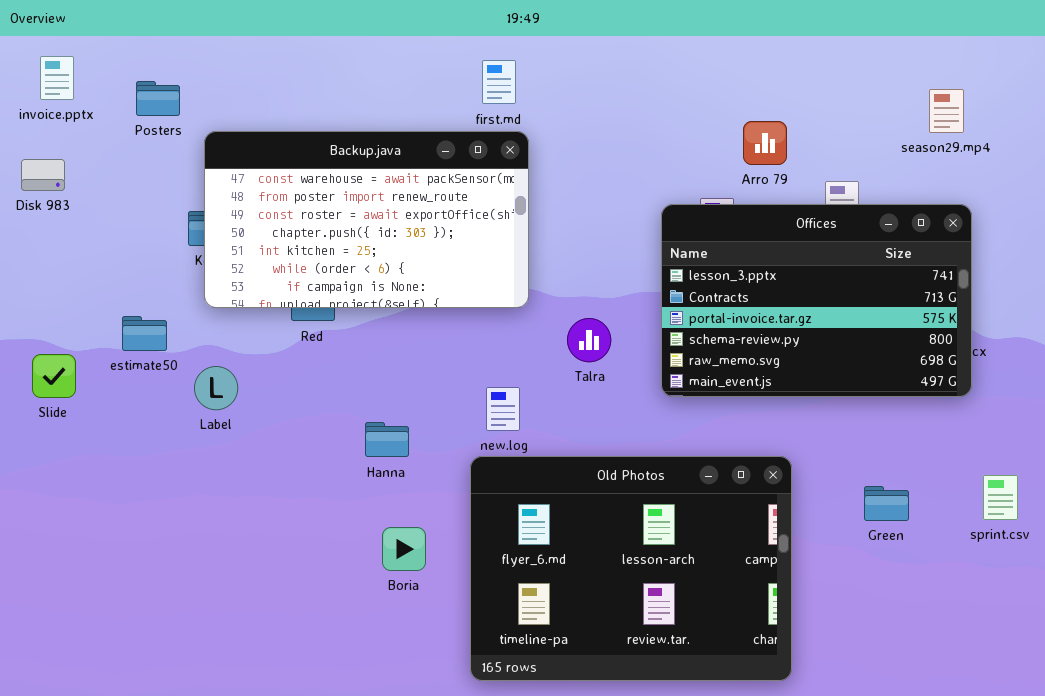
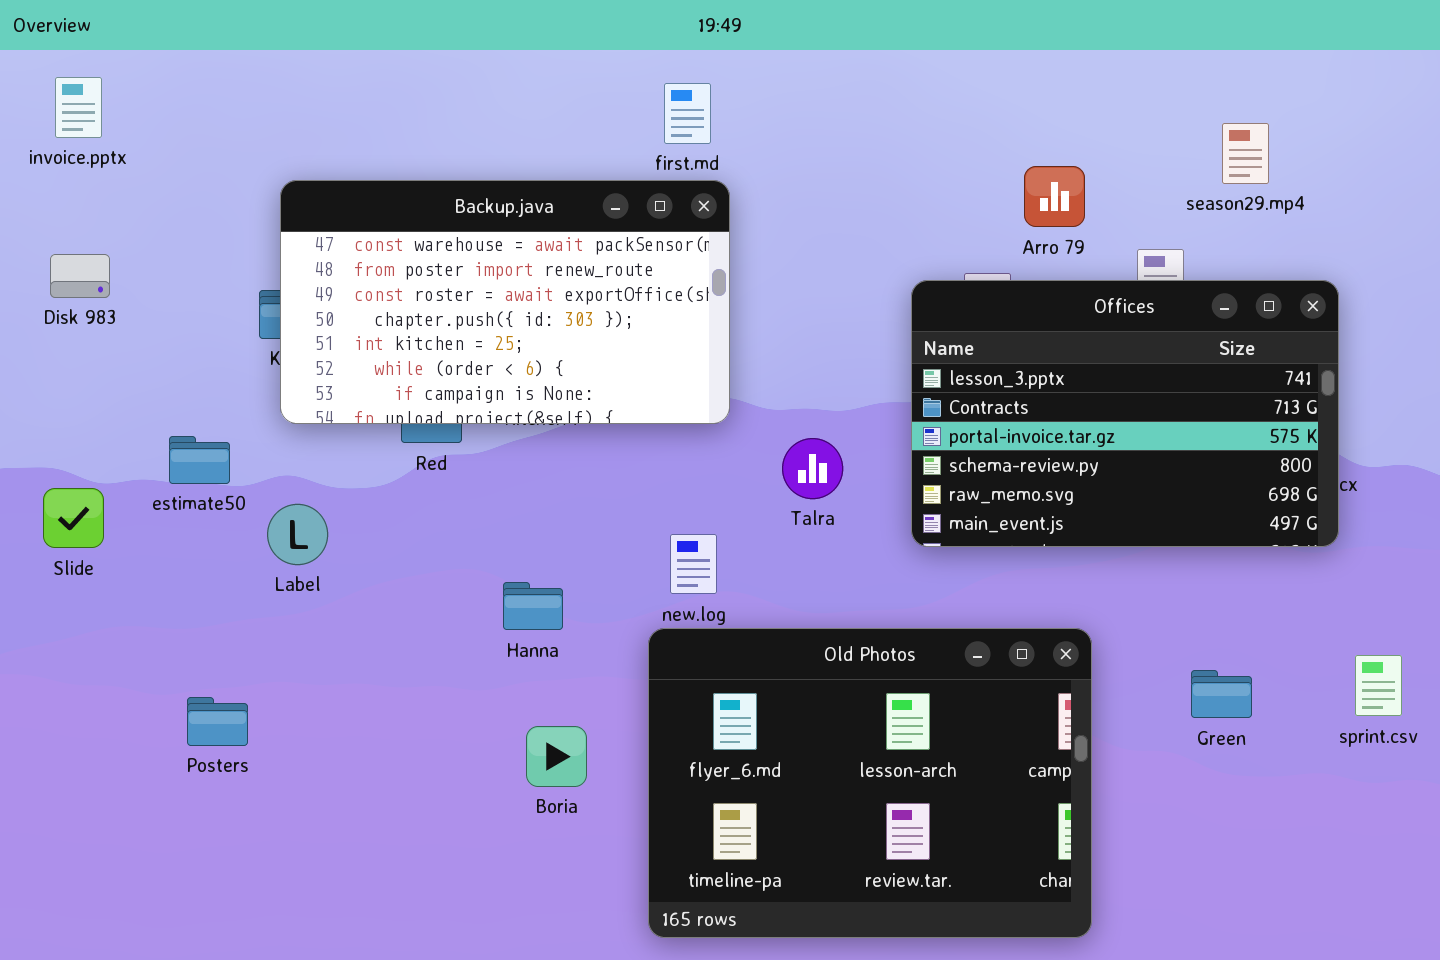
Posters: [136,81,180,116] -> [187,697,248,746], moved
season29.mp4: [929,89,964,133] -> [1222,123,1269,184], moved
Disk 983: [21,159,65,191] -> [50,254,110,298], moved

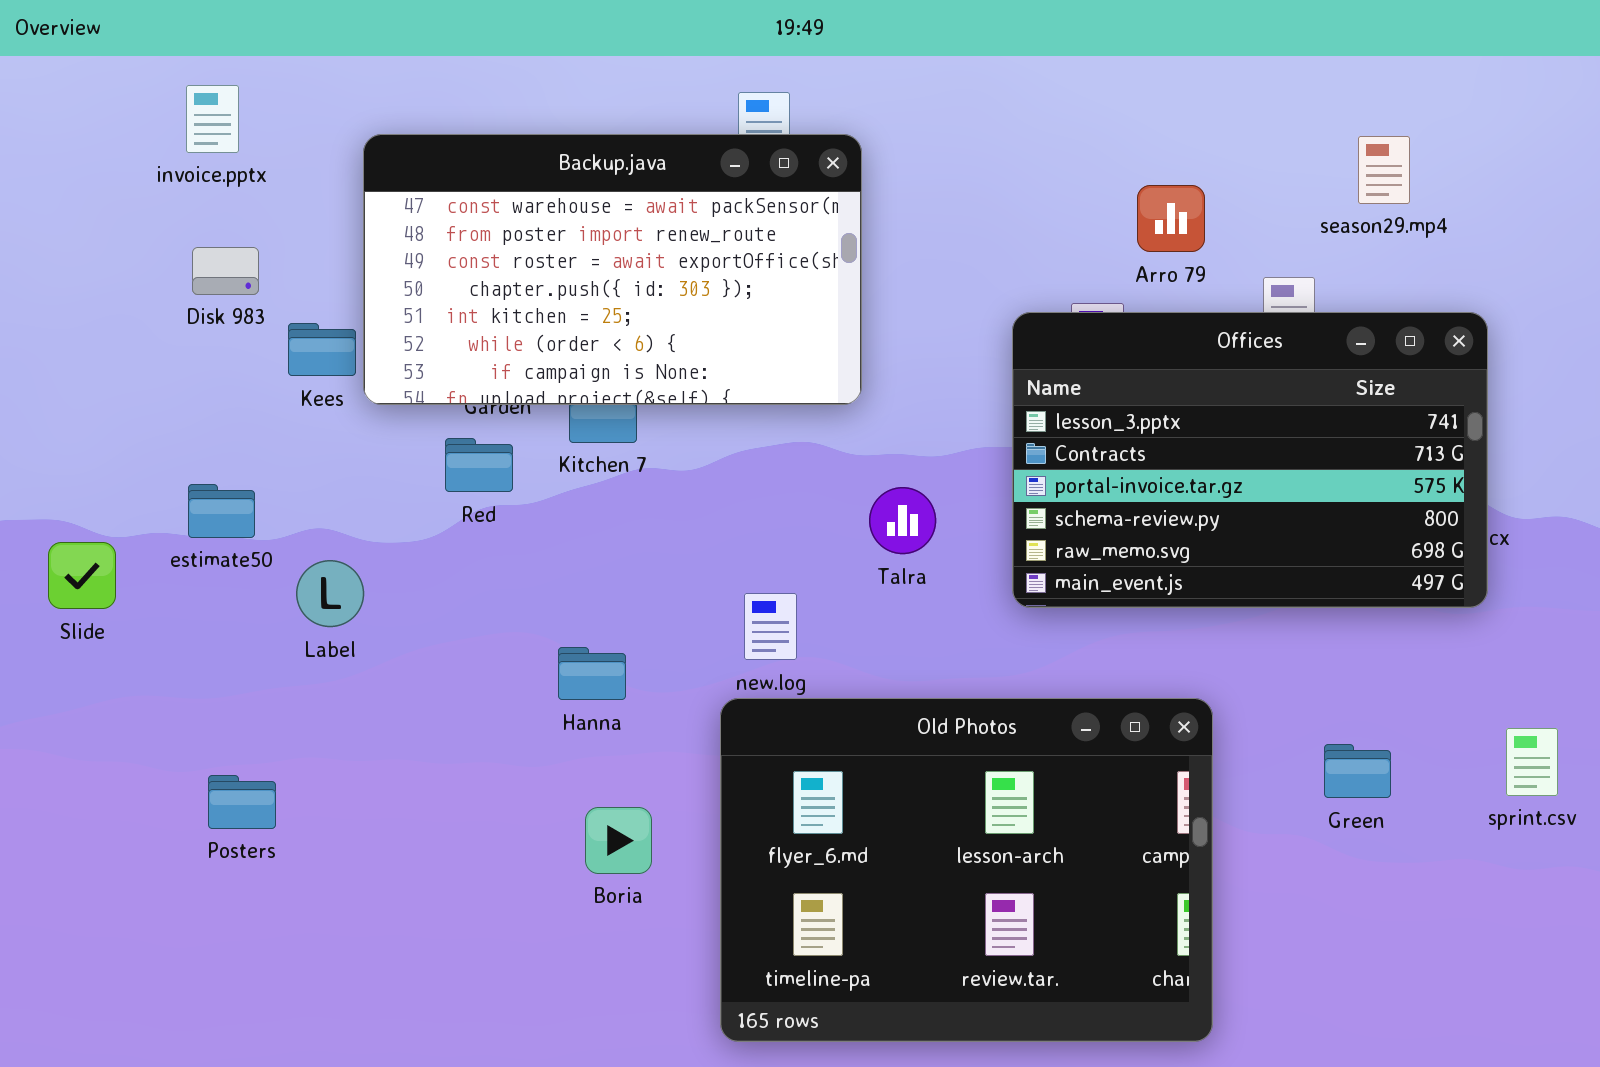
invoice.pptx: [55,77,102,138] -> [186,85,239,153], moved
Backup.java: [280,180,730,424] -> [363,134,862,405], moved
Disk 983: [50,254,110,298] -> [192,247,259,295], moved

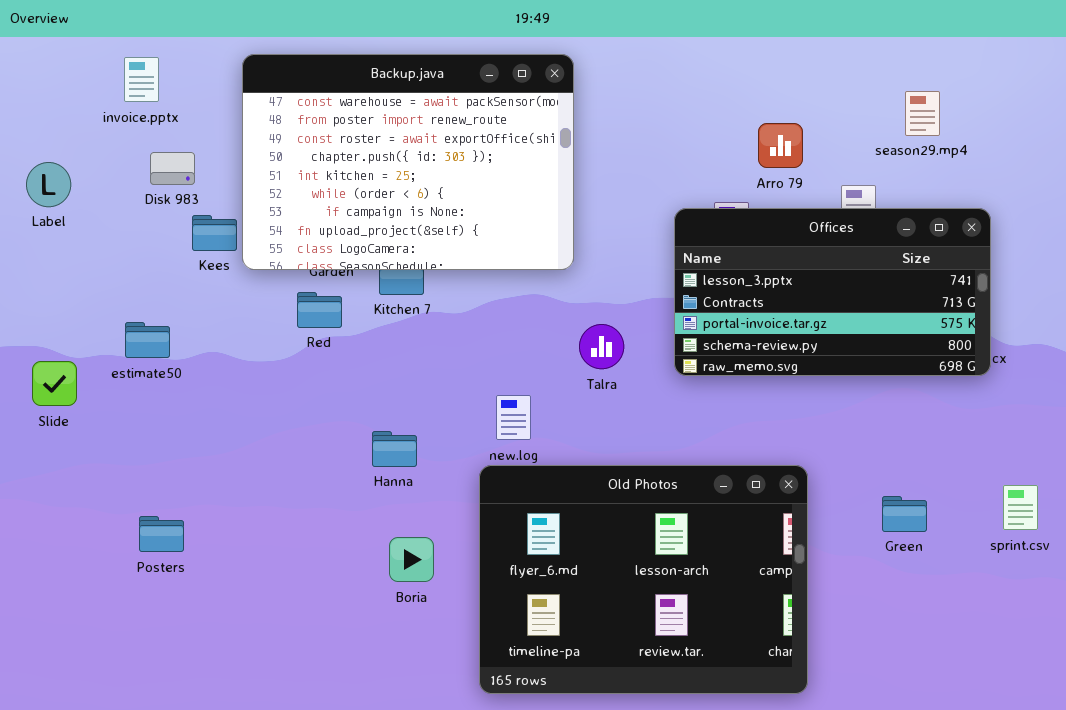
Backup.java: [363,134,862,405] -> [242,54,574,270], resized
Disk 983: [192,247,259,295] -> [150,152,195,185], moved
Offices: [1012,312,1488,608] -> [674,208,991,376], resized
Label: [296,560,364,627] -> [26,162,71,207], moved

